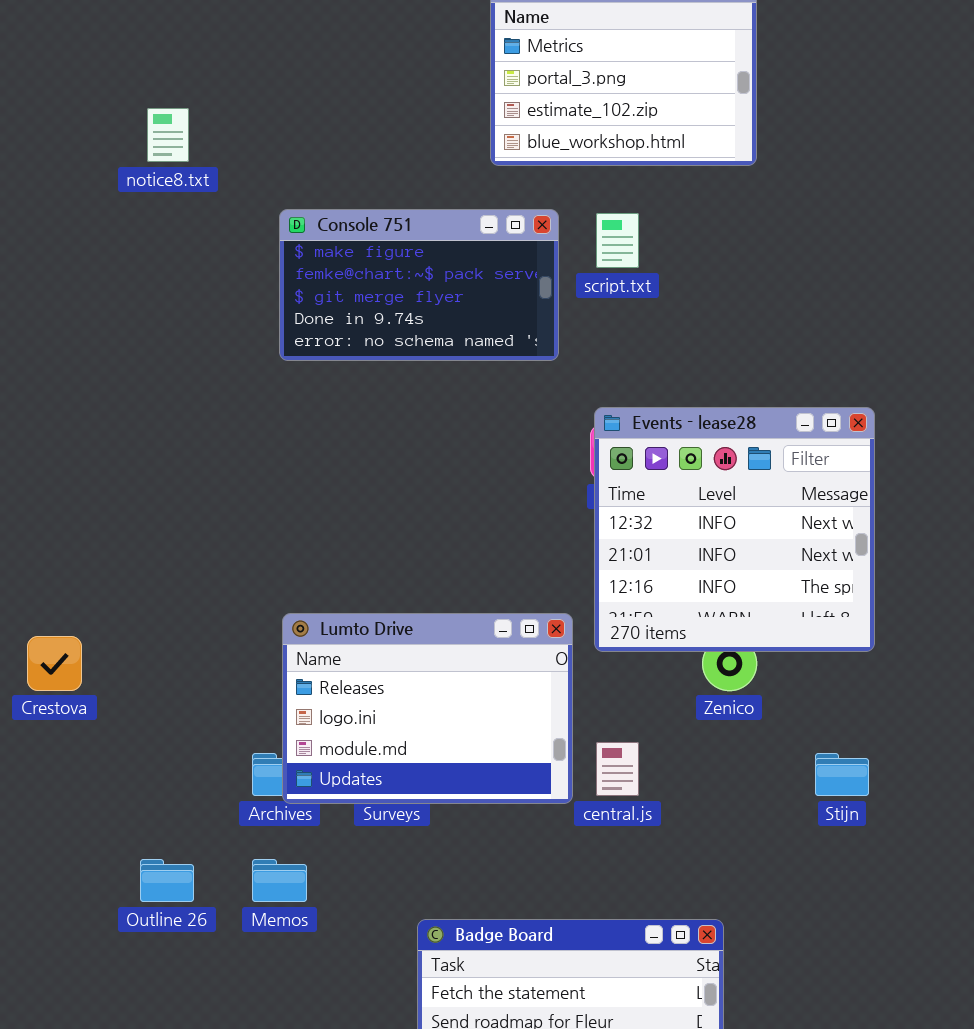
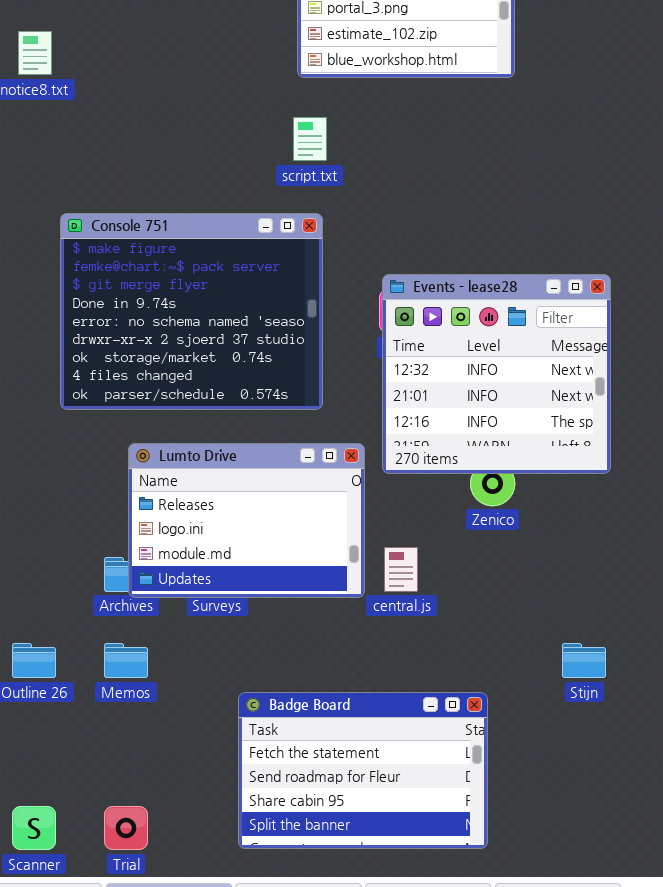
Console 751: [279,209,559,361] -> [60,213,323,410], moved, resized
script.txt: [596,213,639,268] -> [293,117,327,161], moved
Stijn: [815,753,869,796] -> [562,643,606,678], moved

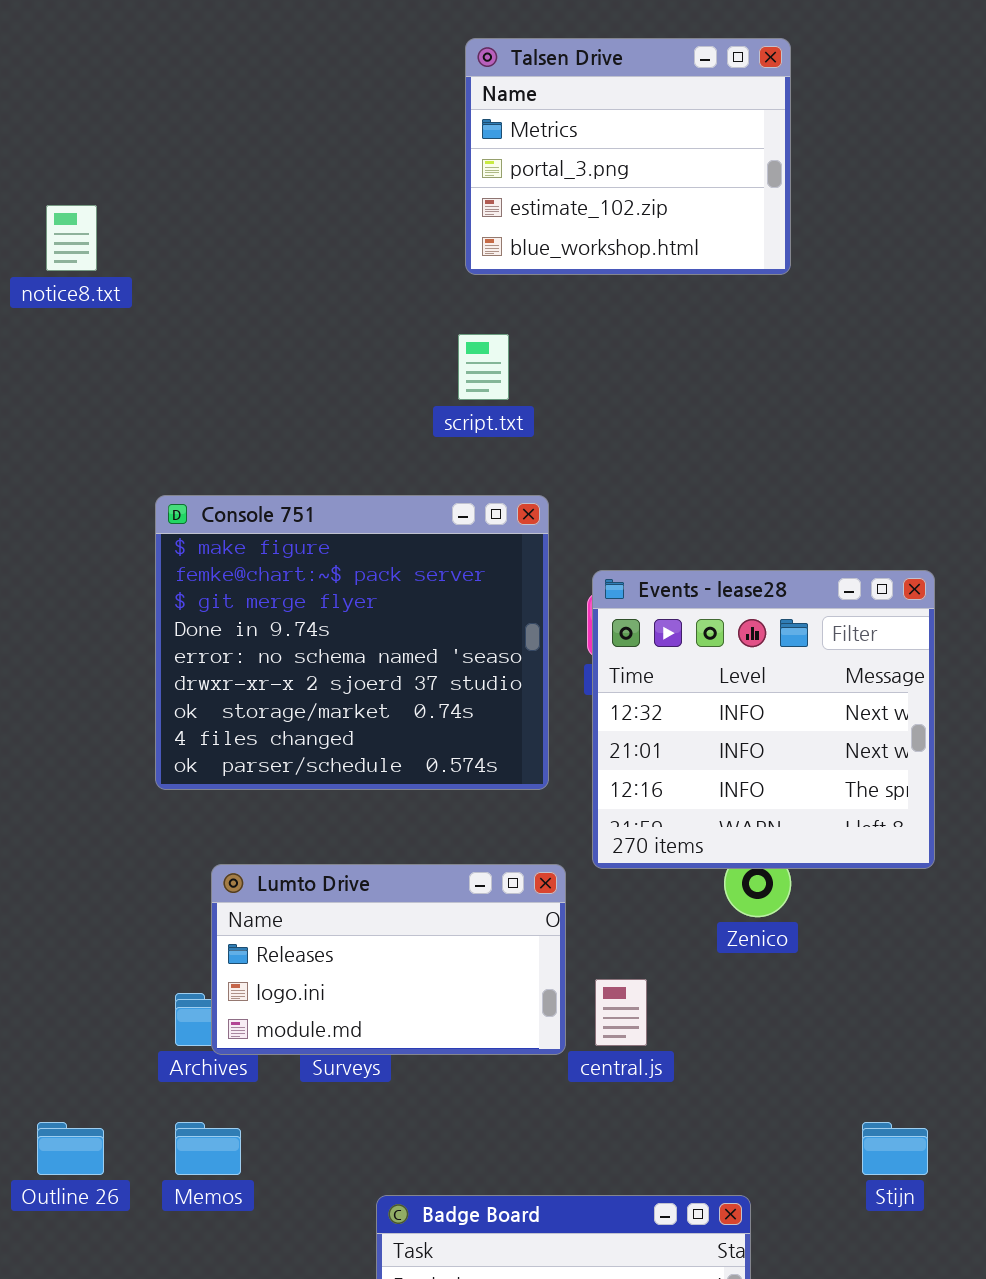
Console 751: [60,213,323,410] -> [155,495,549,790], moved
Lumto Drive: [128,443,365,598] -> [211,864,566,1055], resized

